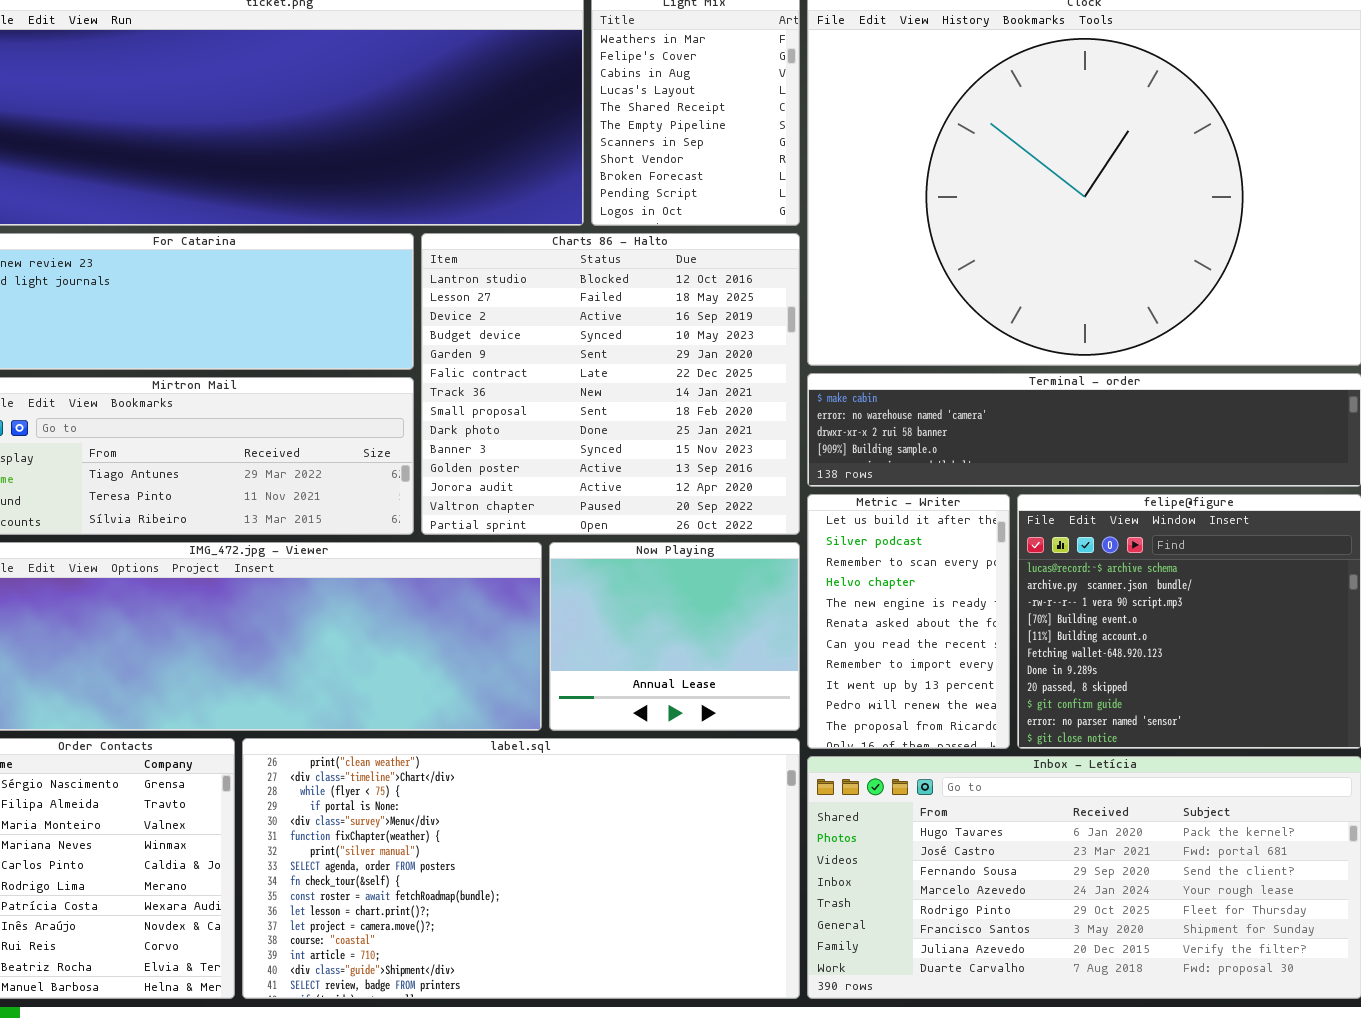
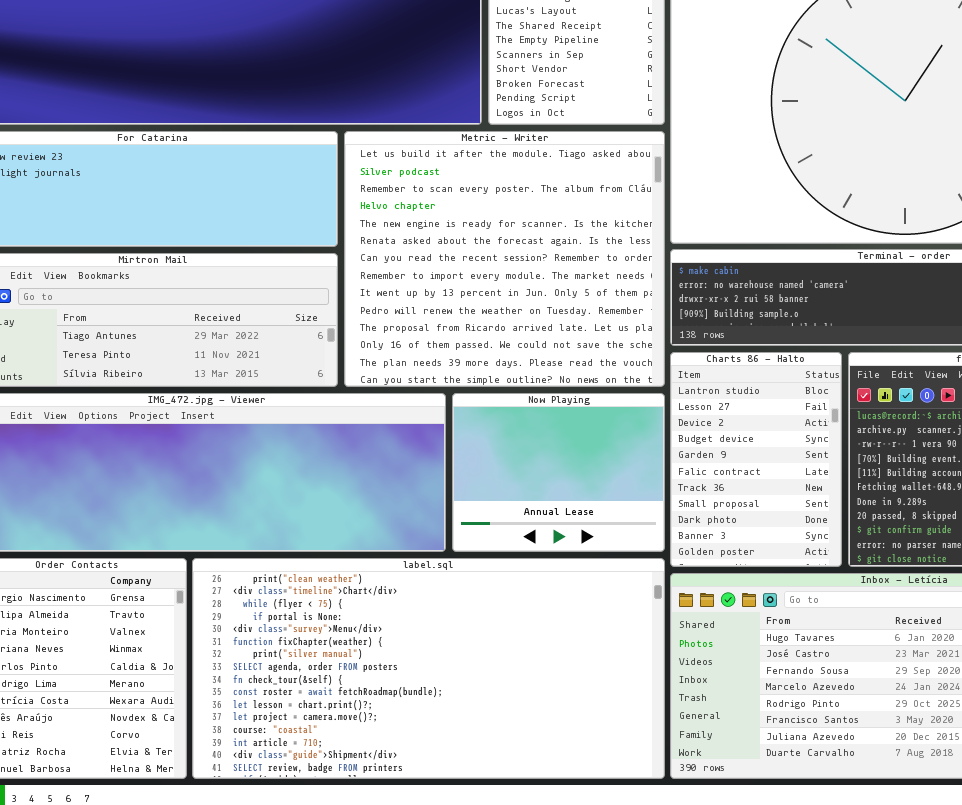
Charts 86 - Halto: [421,233,800,535] -> [670,352,842,567], moved, resized
Metric - Writer: [807,494,1010,749] -> [344,131,665,387], moved, resized

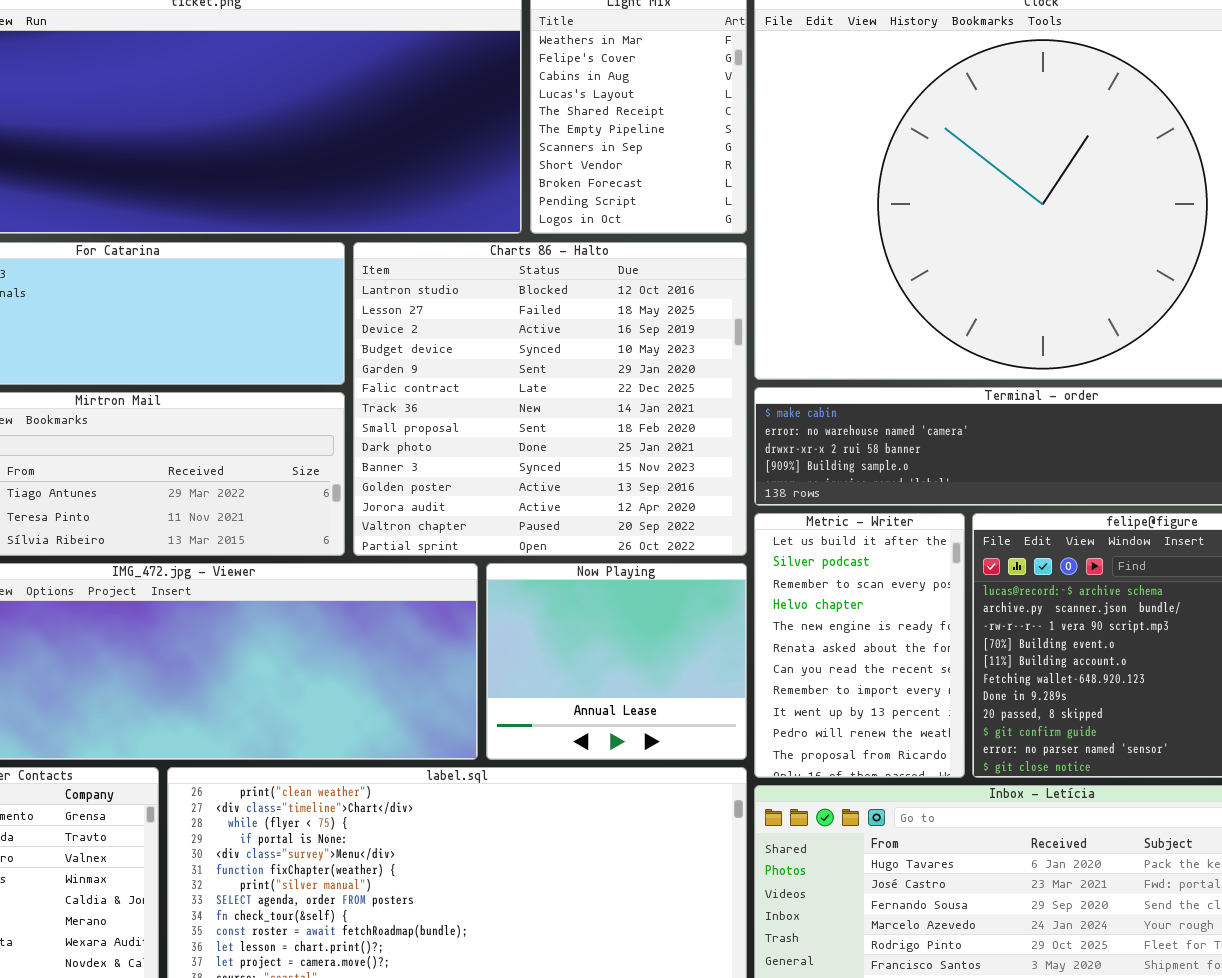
Metric - Writer: [344,131,665,387] -> [754,513,965,778], moved, resized
Charts 86 - Halto: [670,352,842,567] -> [353,242,747,556], moved, resized

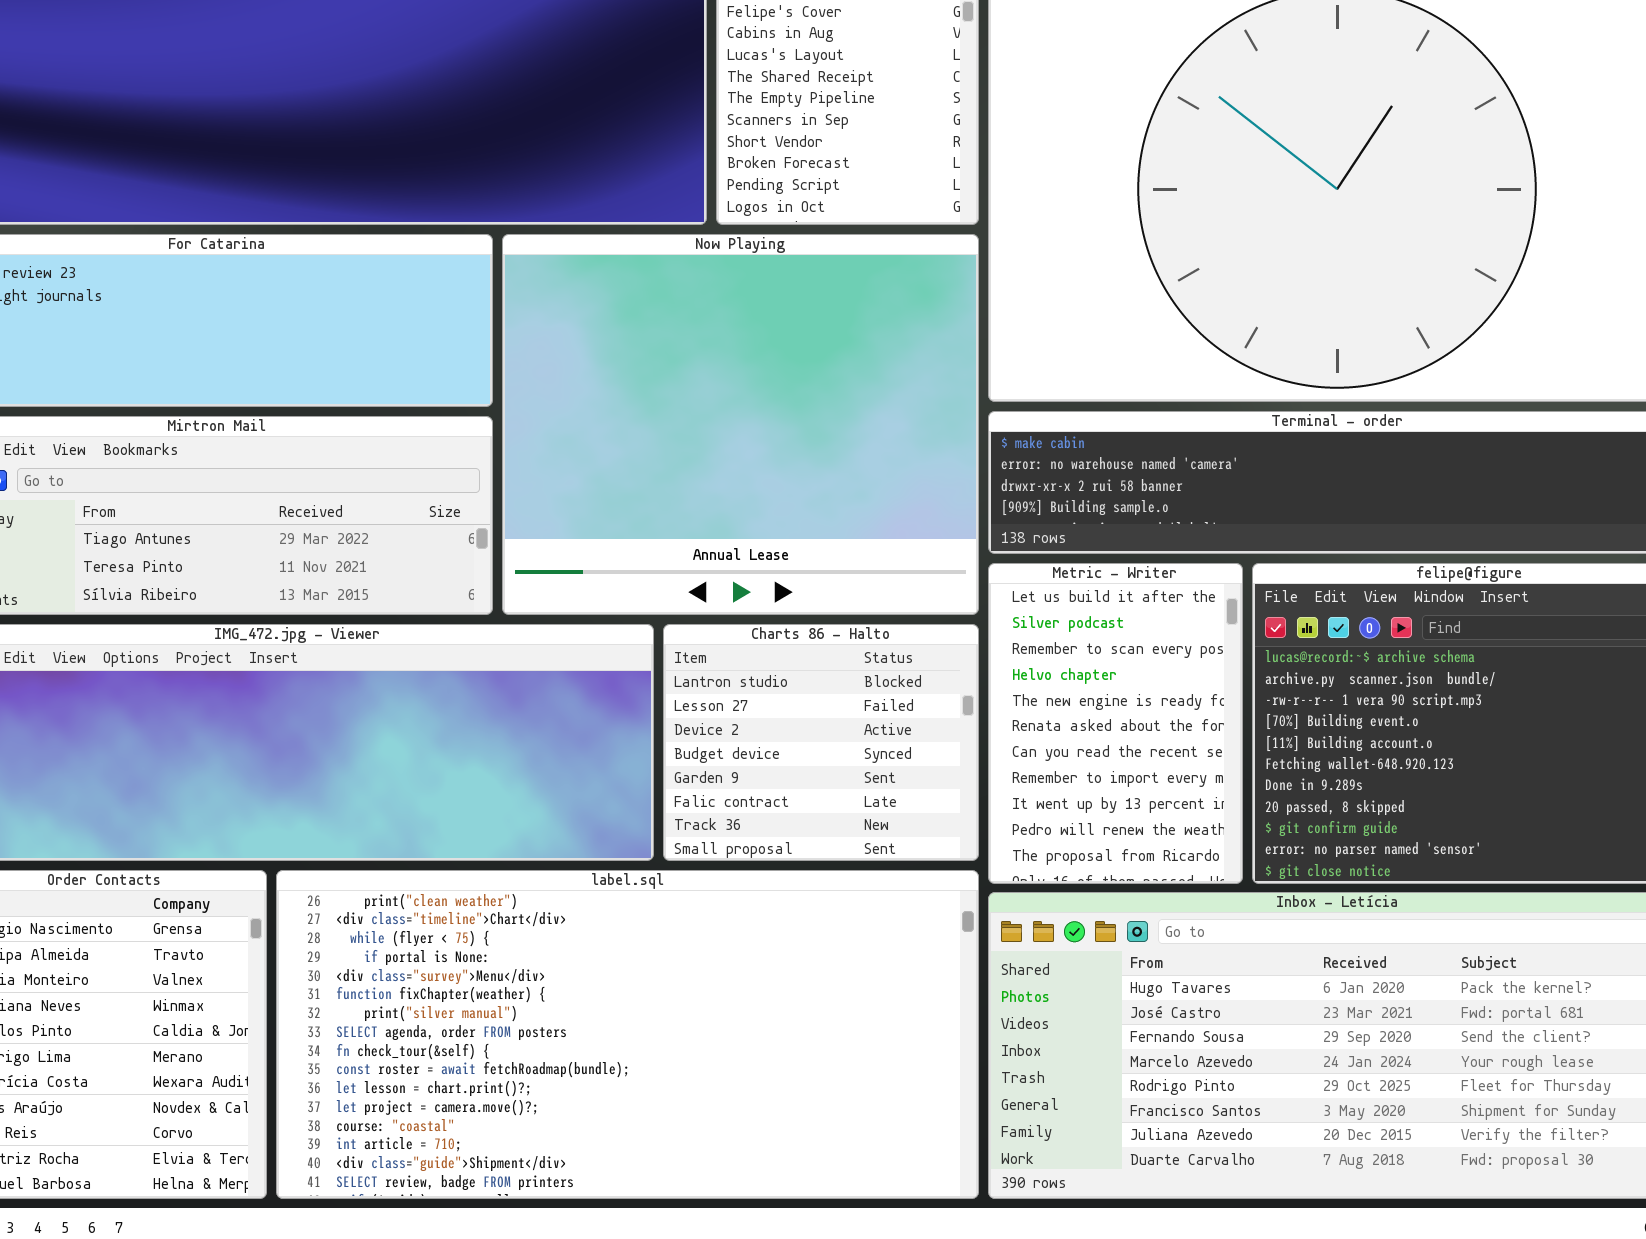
Charts 86 - Halto: [353,242,747,556] -> [663,624,979,861], moved, resized
Now Playing: [486,563,747,760] -> [502,234,979,615], moved, resized

